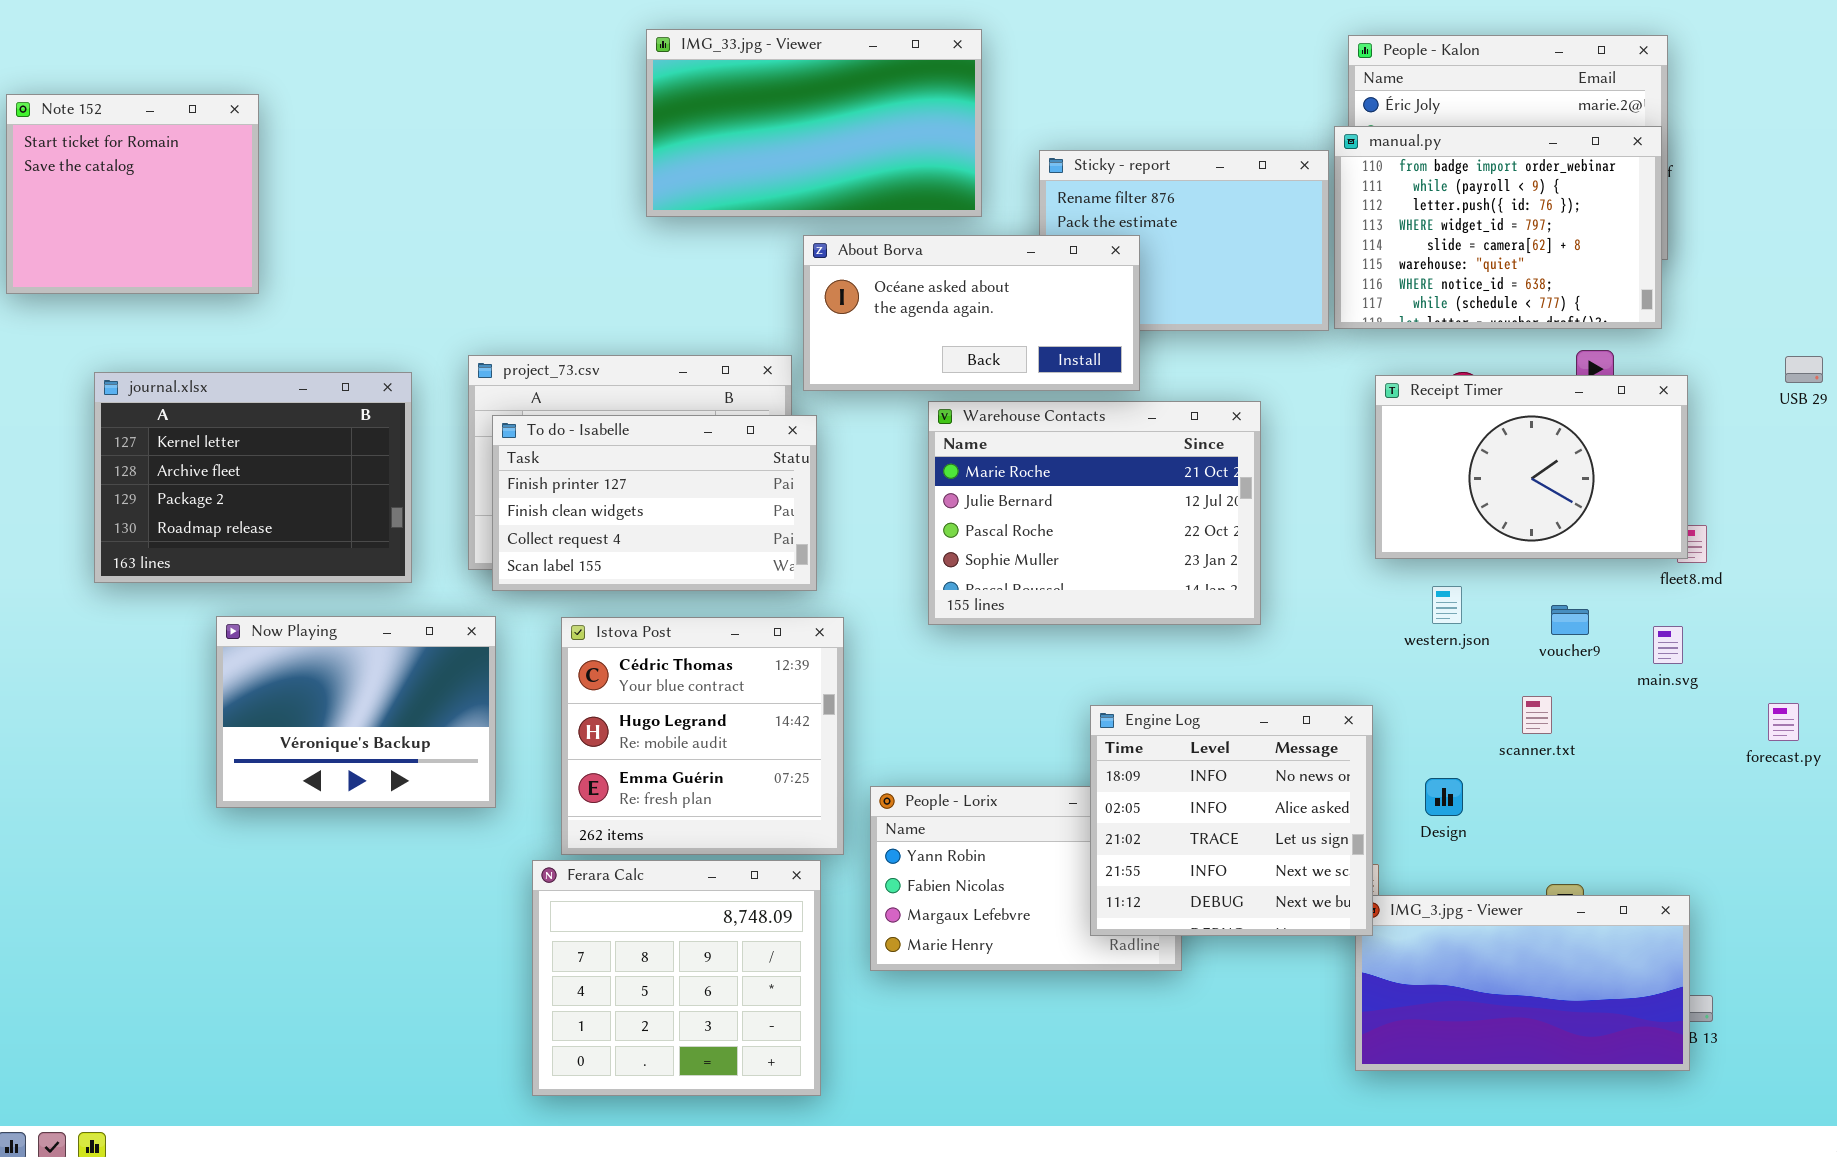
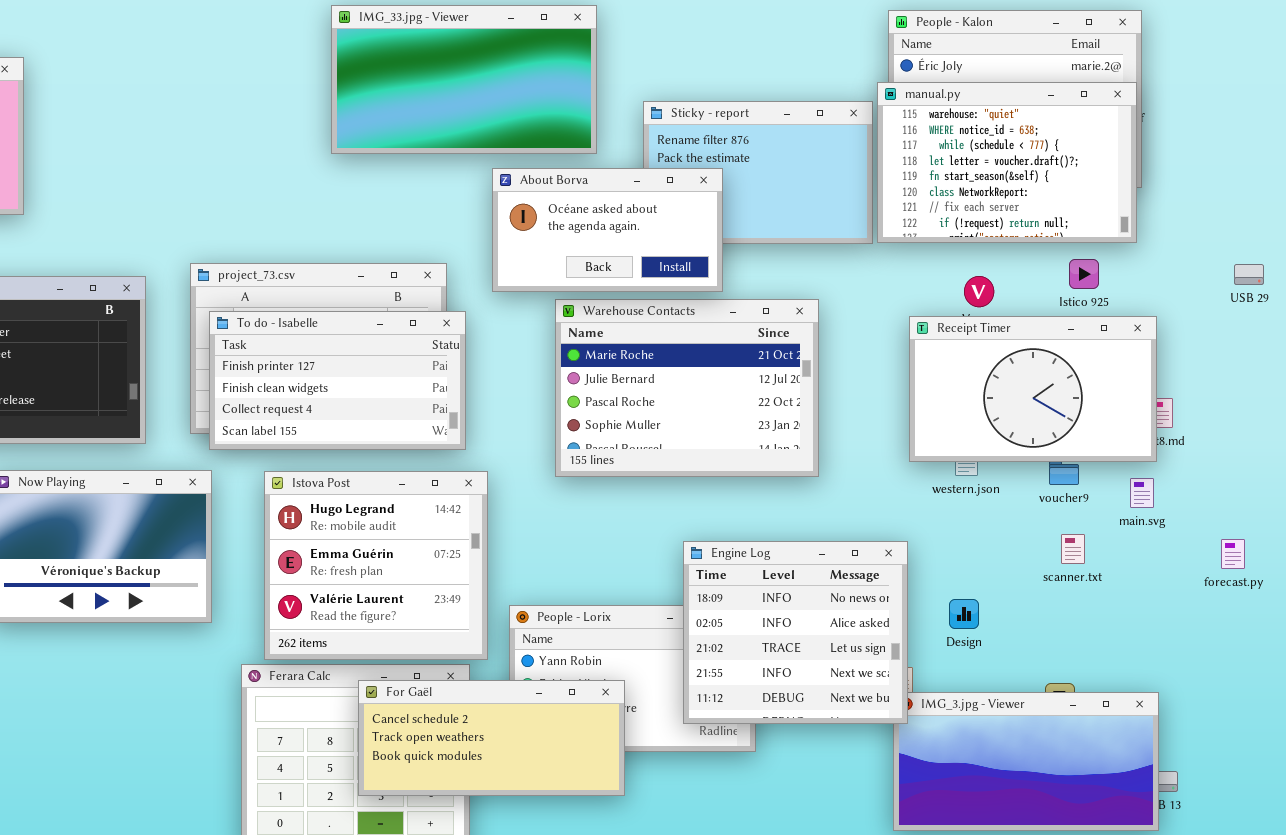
manual.py: [1334,126,1662,329] -> [877,82,1137,243], scrolled down 5 rows
About Borva: [803,235,1140,391] -> [492,168,723,292], resized
Receipt Timer: [1375,375,1688,559] -> [909,316,1157,462], moved
Istova Post: [561,617,844,855] -> [264,471,488,660], scrolled down 1 row
scanner.txt: [1522,696,1552,734] -> [1061,534,1085,564], moved
For Gaël: none -> [358,680,625,796], opened

